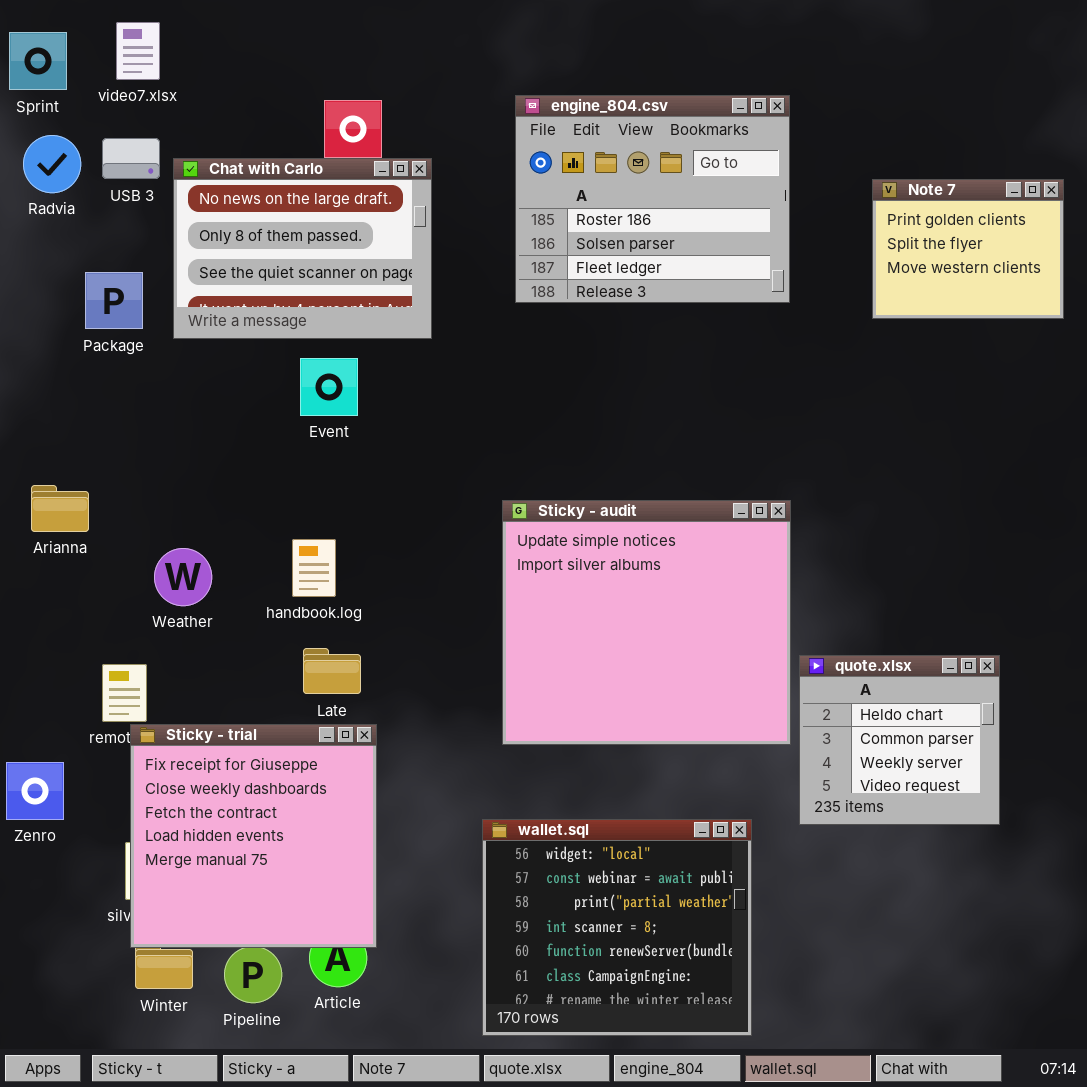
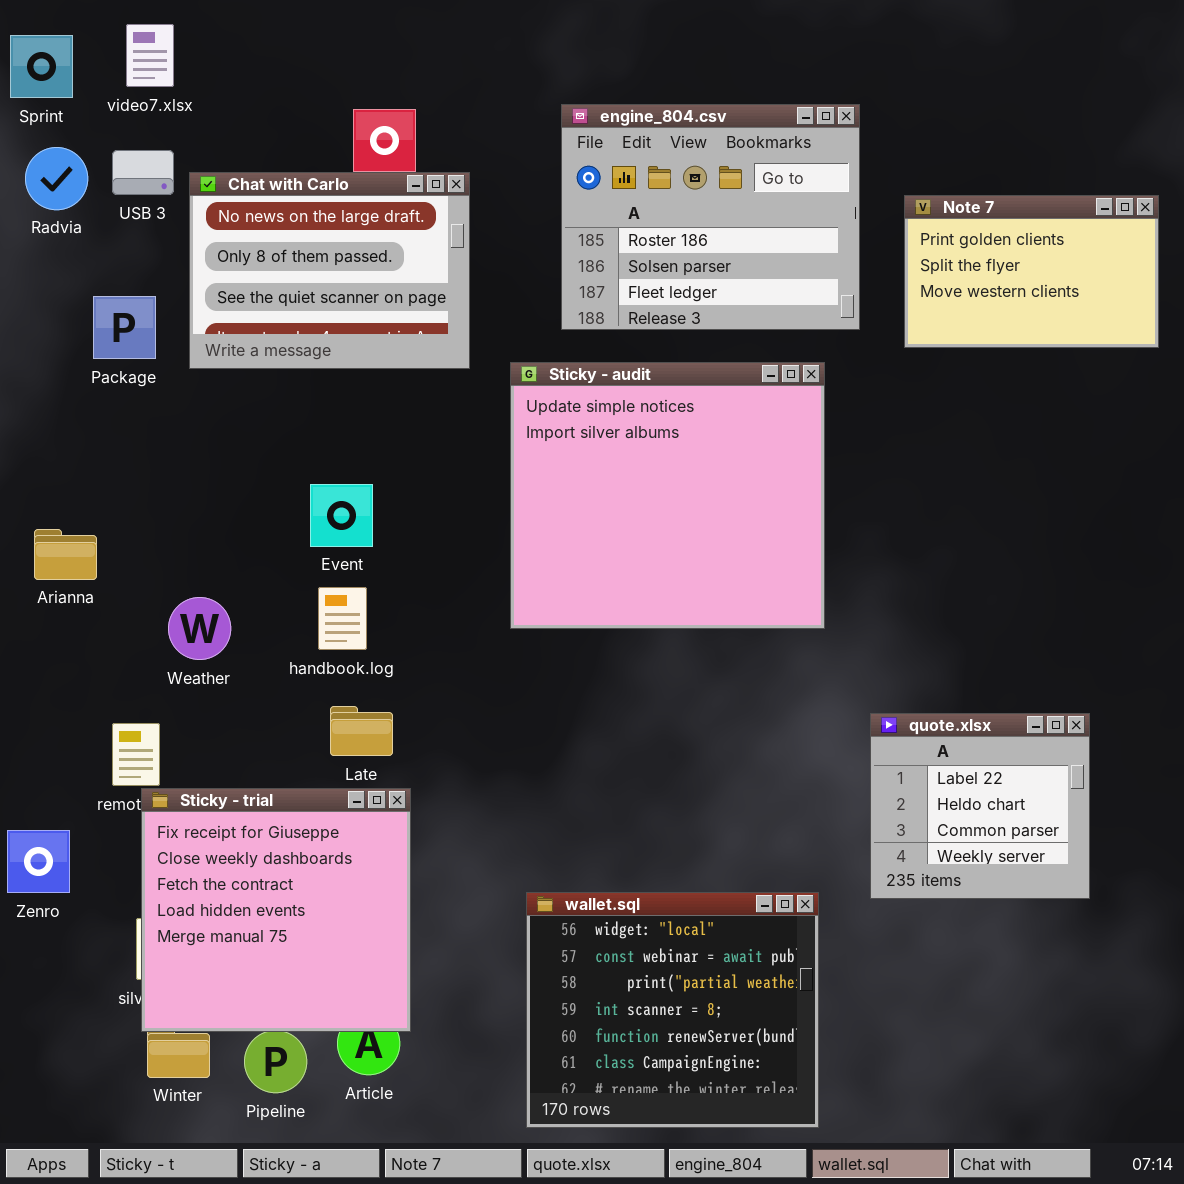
Note 7: [872,179,1064,319] -> [904,195,1159,348], resized
Event: [300,358,358,416] -> [310,484,373,547], moved
Sticky - audit: [502,500,791,745] -> [510,362,825,629], moved
quote.xlsx: [799,655,1000,825] -> [870,713,1090,899], scrolled up 1 row

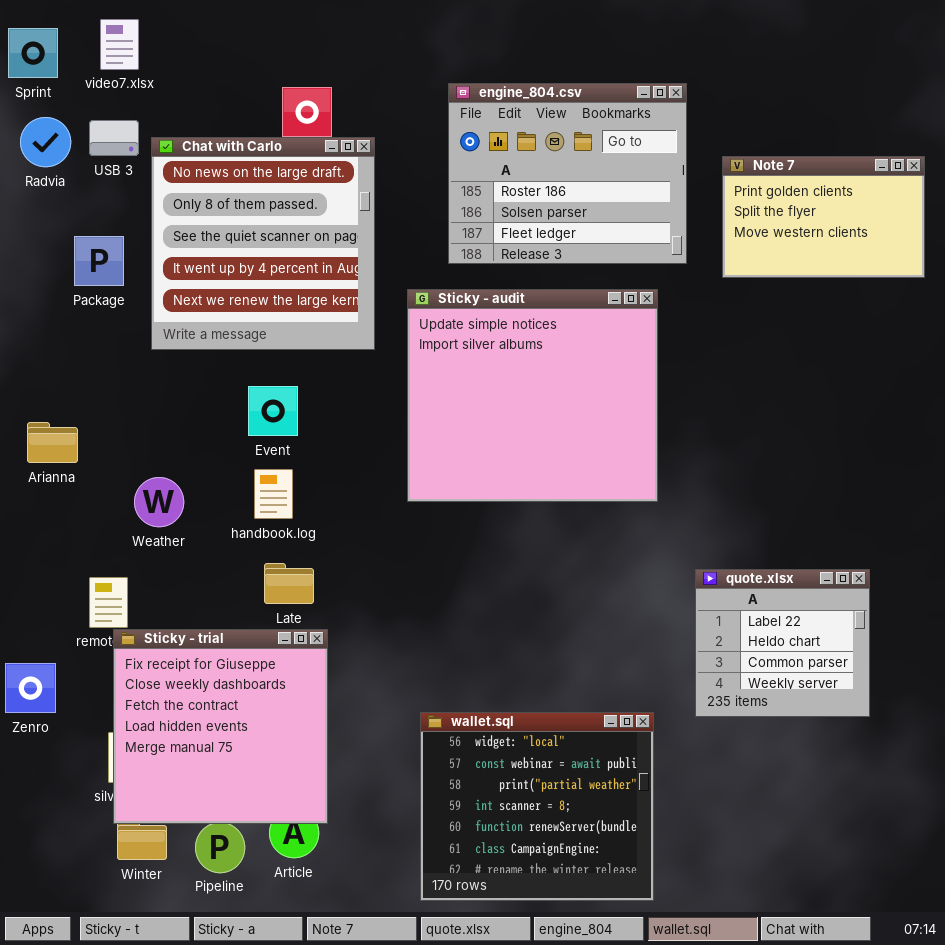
Chat with Carlo: [189,172,470,369] -> [151,137,375,350], resized

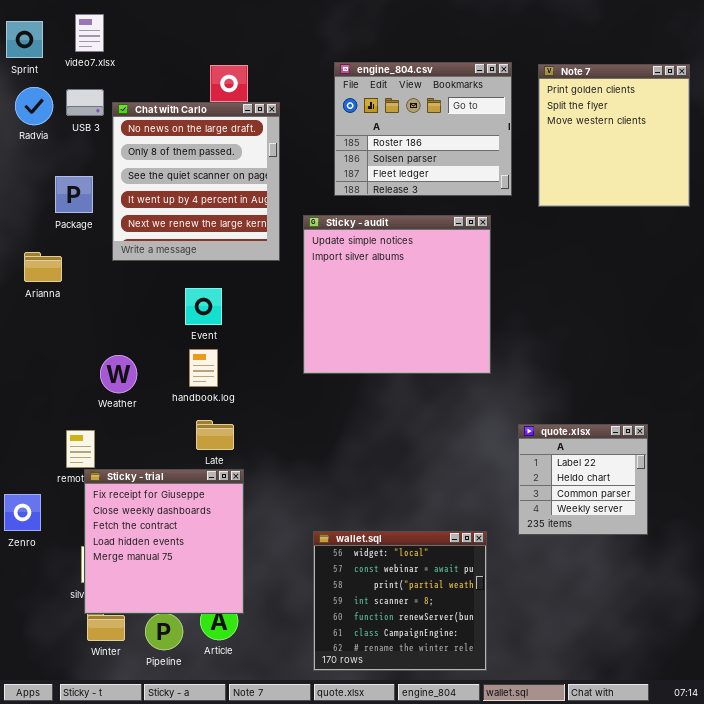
Note 7: [722,156,925,278] -> [538,64,690,207], resized
Arianna: [27,422,78,463] -> [24,252,62,282], moved

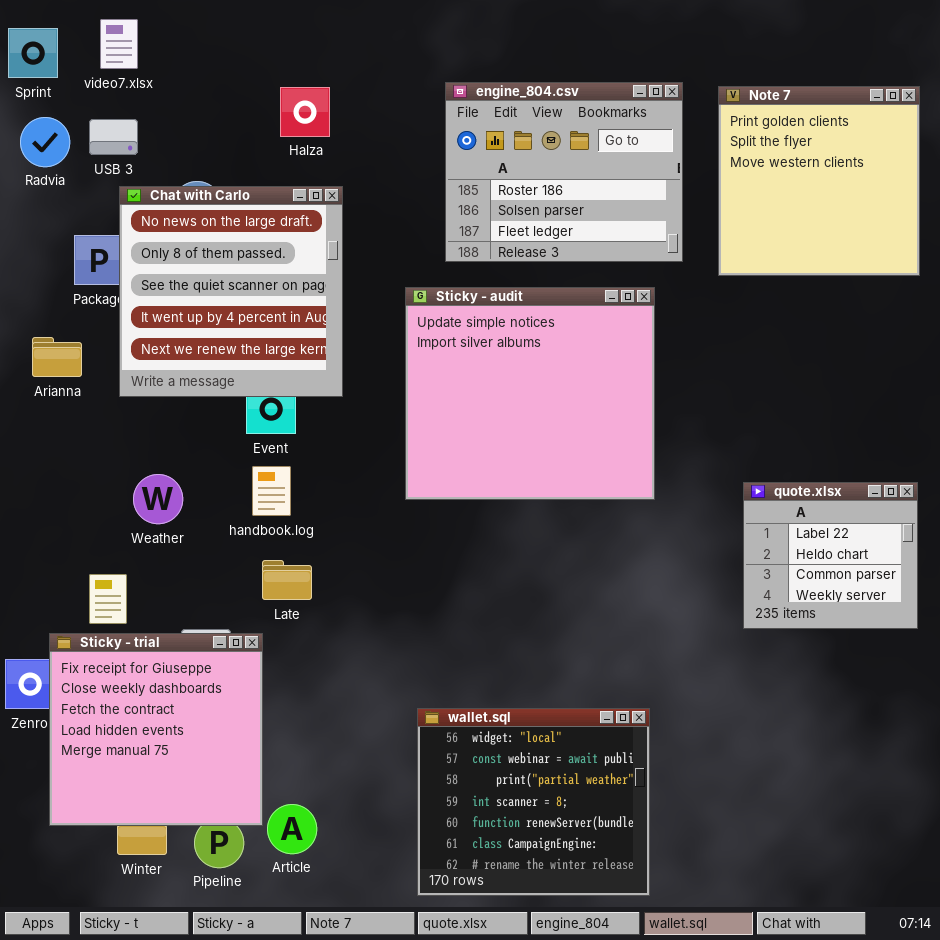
Chat with Carlo: [112,102,280,261] -> [119,186,343,397], moved
quote.xlsx: [518,424,648,535] -> [743,482,918,629], moved
Sticky - trial: [84,469,244,614] -> [49,633,263,826], moved

